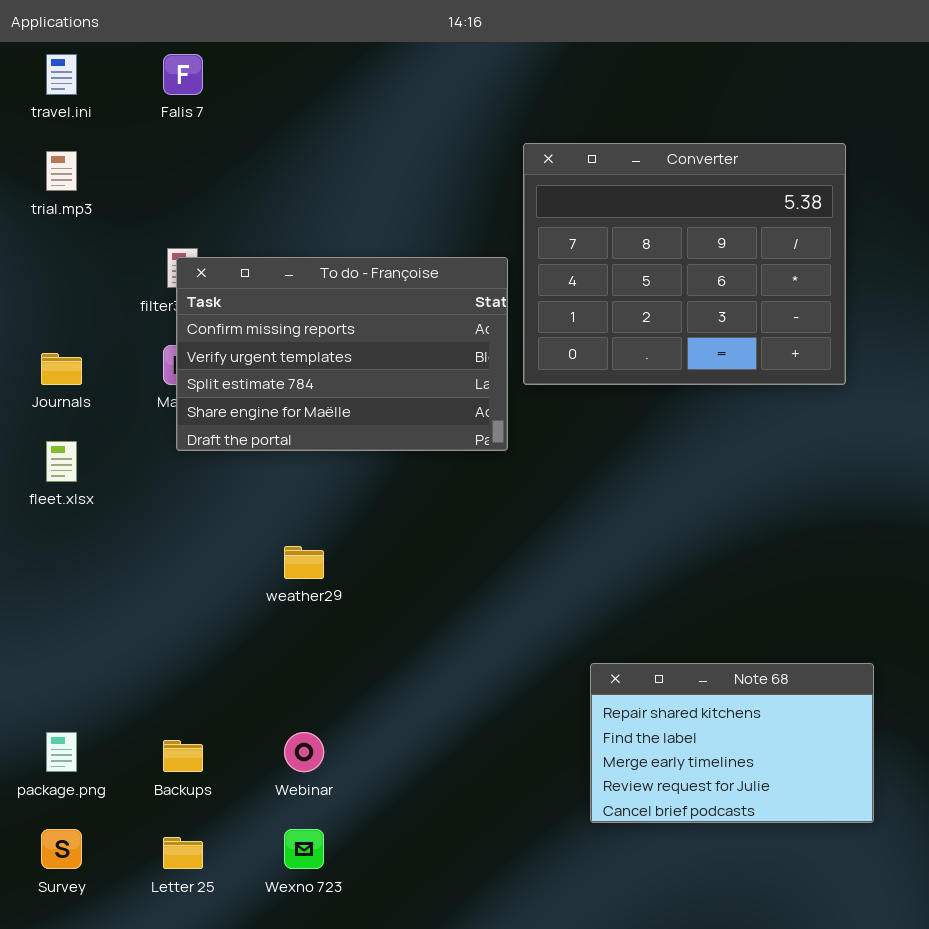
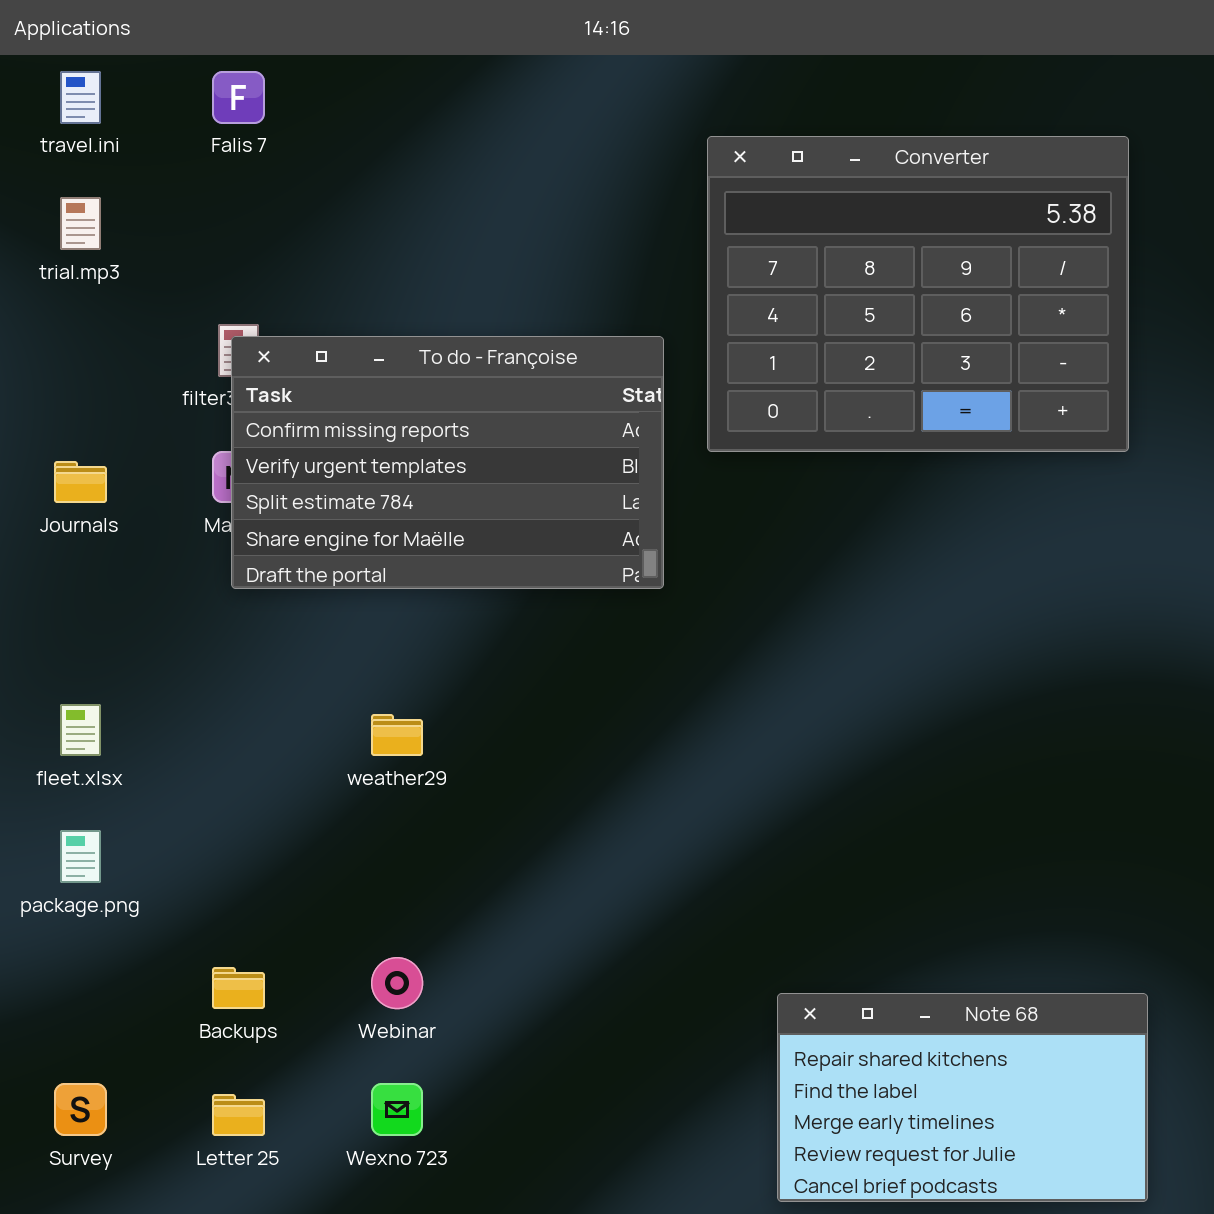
Converter: [523,143,846,385] -> [707,136,1129,452], moved
fleet.xlsx: [46,441,77,482] -> [60,704,101,756], moved
Note 68: [590,663,874,823] -> [777,993,1148,1202], moved
package.png: [46,732,77,772] -> [60,830,101,883], moved

